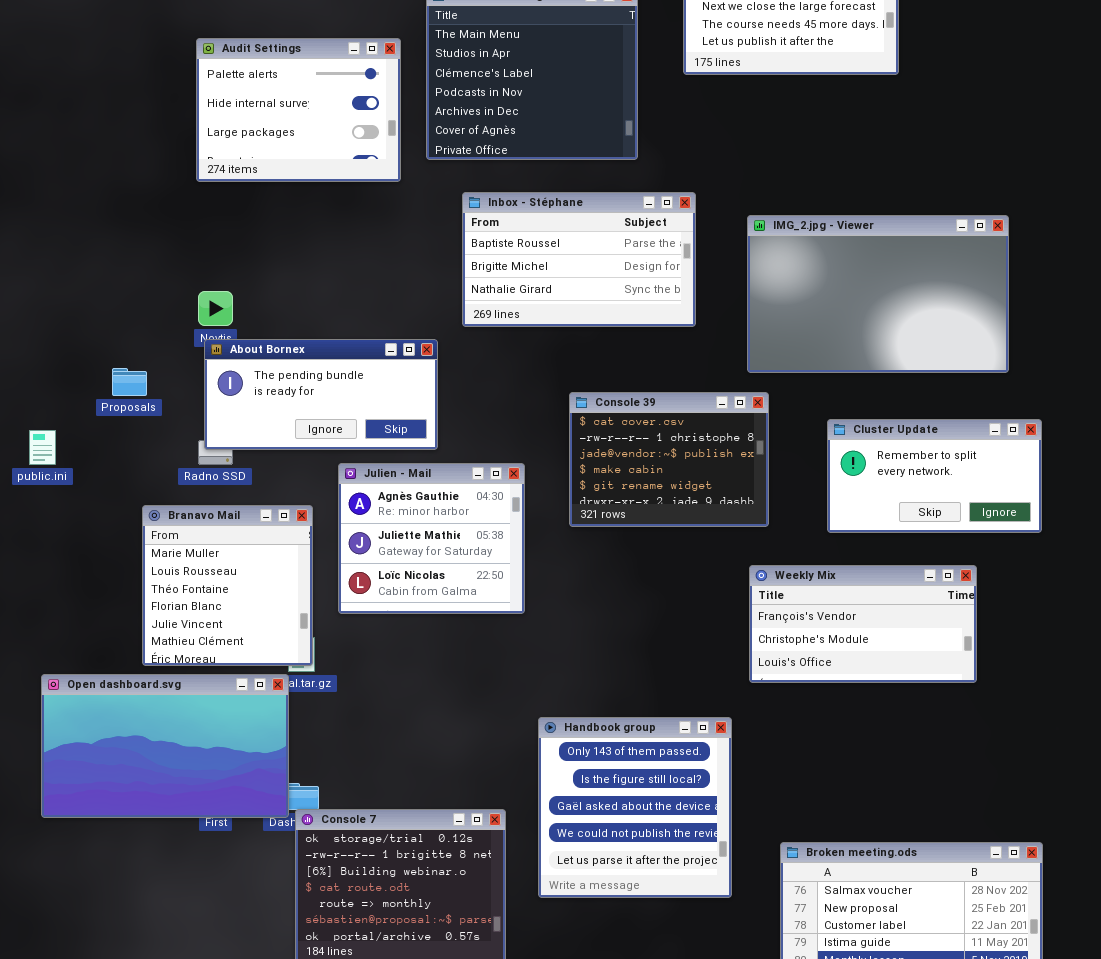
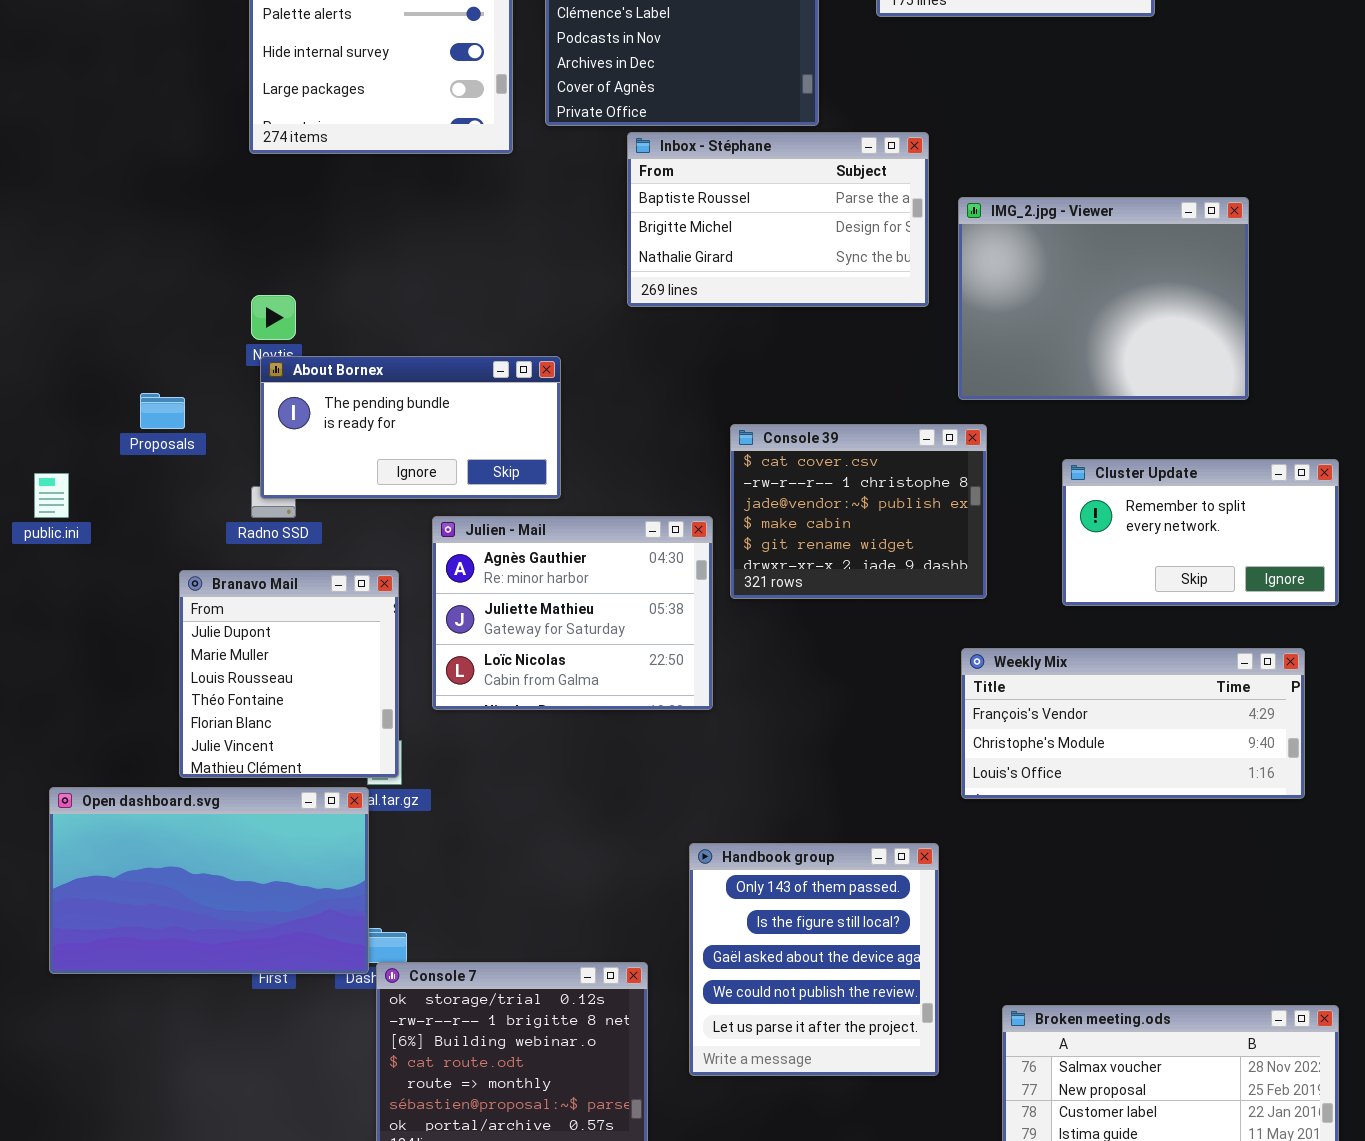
Inbox - Stéphane: [462,192,696,327] -> [627,132,929,307], moved
IMG_2.jpg - Viewer: [747,215,1009,373] -> [958,197,1249,400], resized
Julien - Mail: [338,463,525,614] -> [432,516,713,710], resized
Branavo Mail: [142,505,313,666] -> [179,570,399,778], scrolled up 1 row
Weekly Mix: [749,565,977,683] -> [961,648,1305,799], resized

